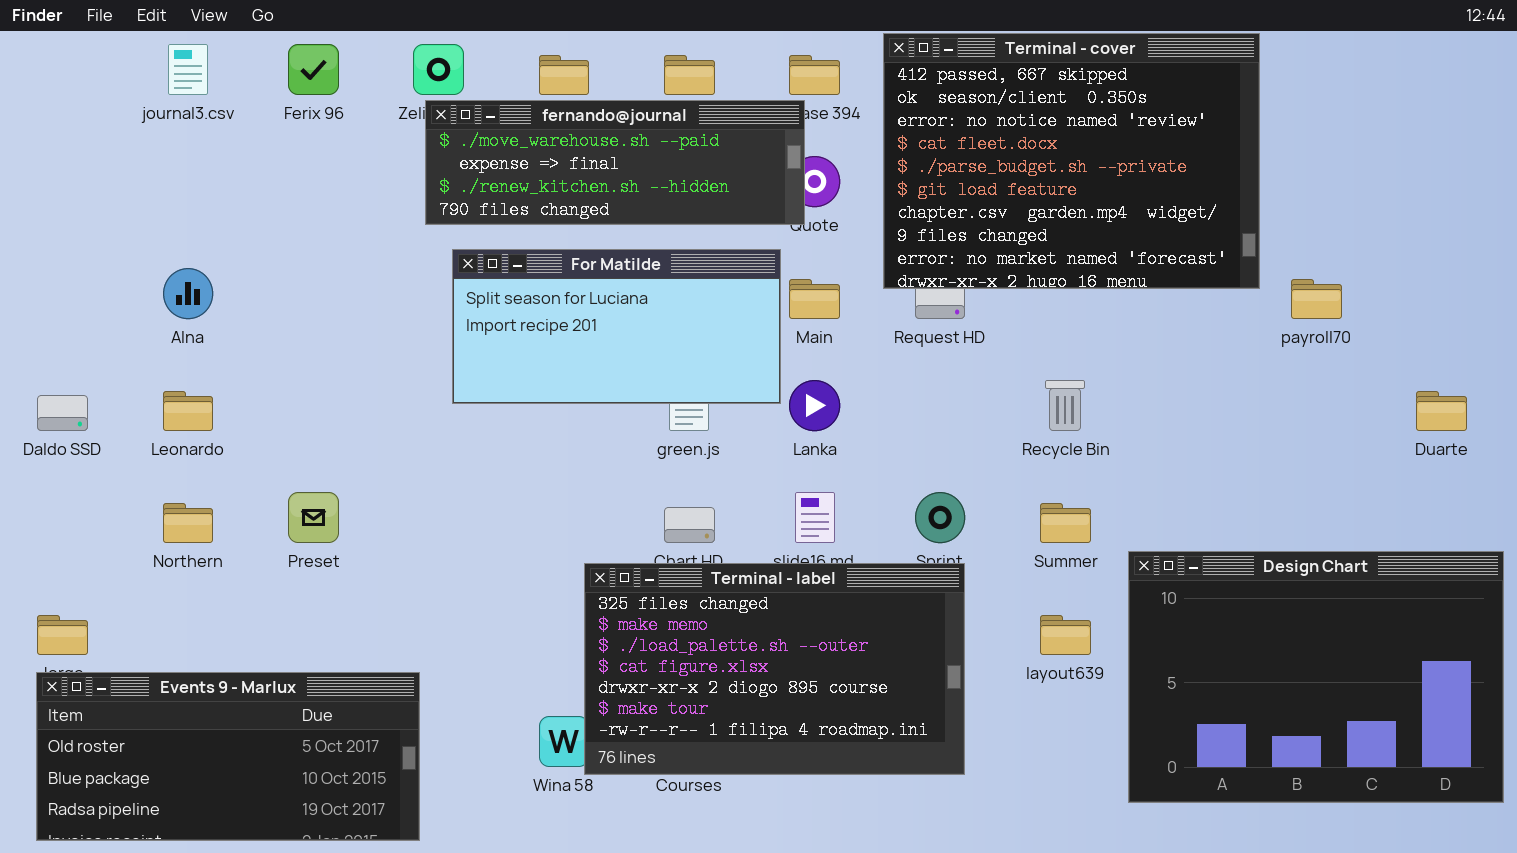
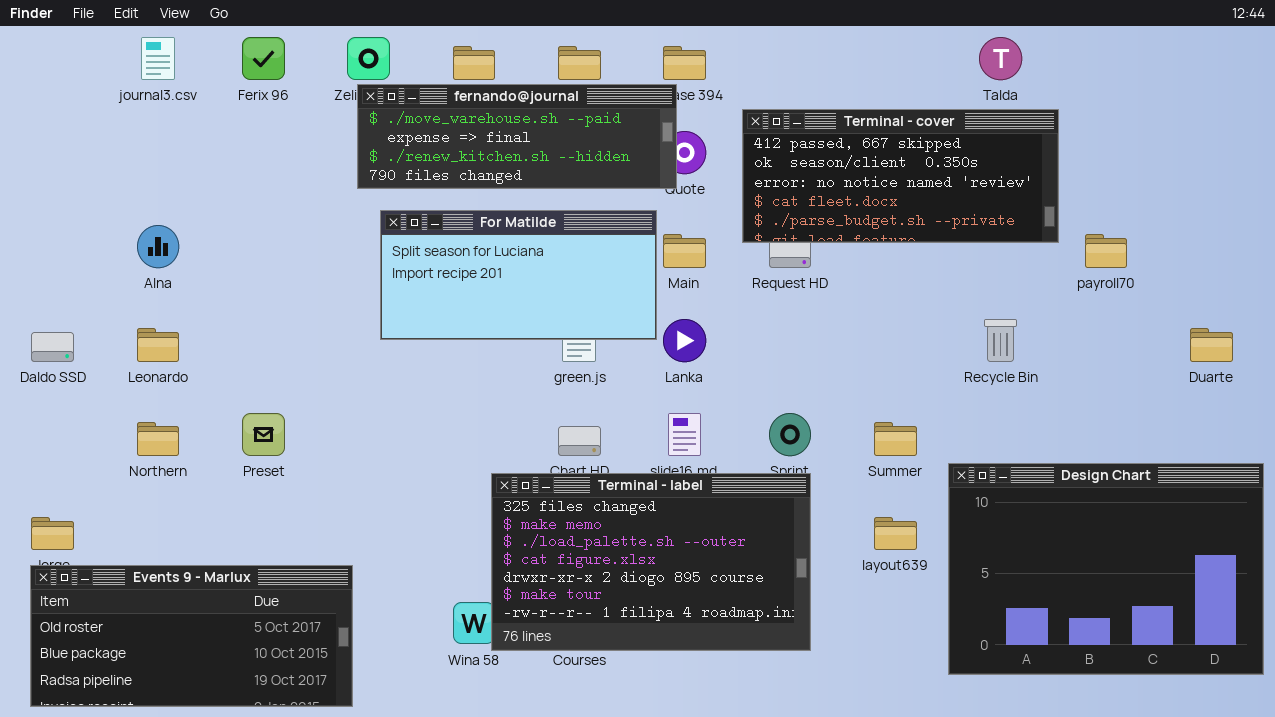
Terminal - cover: [883,33,1260,289] -> [742,109,1059,243], resized
Recycle Bin: [1045,380,1085,431] -> [984,319,1017,362], moved

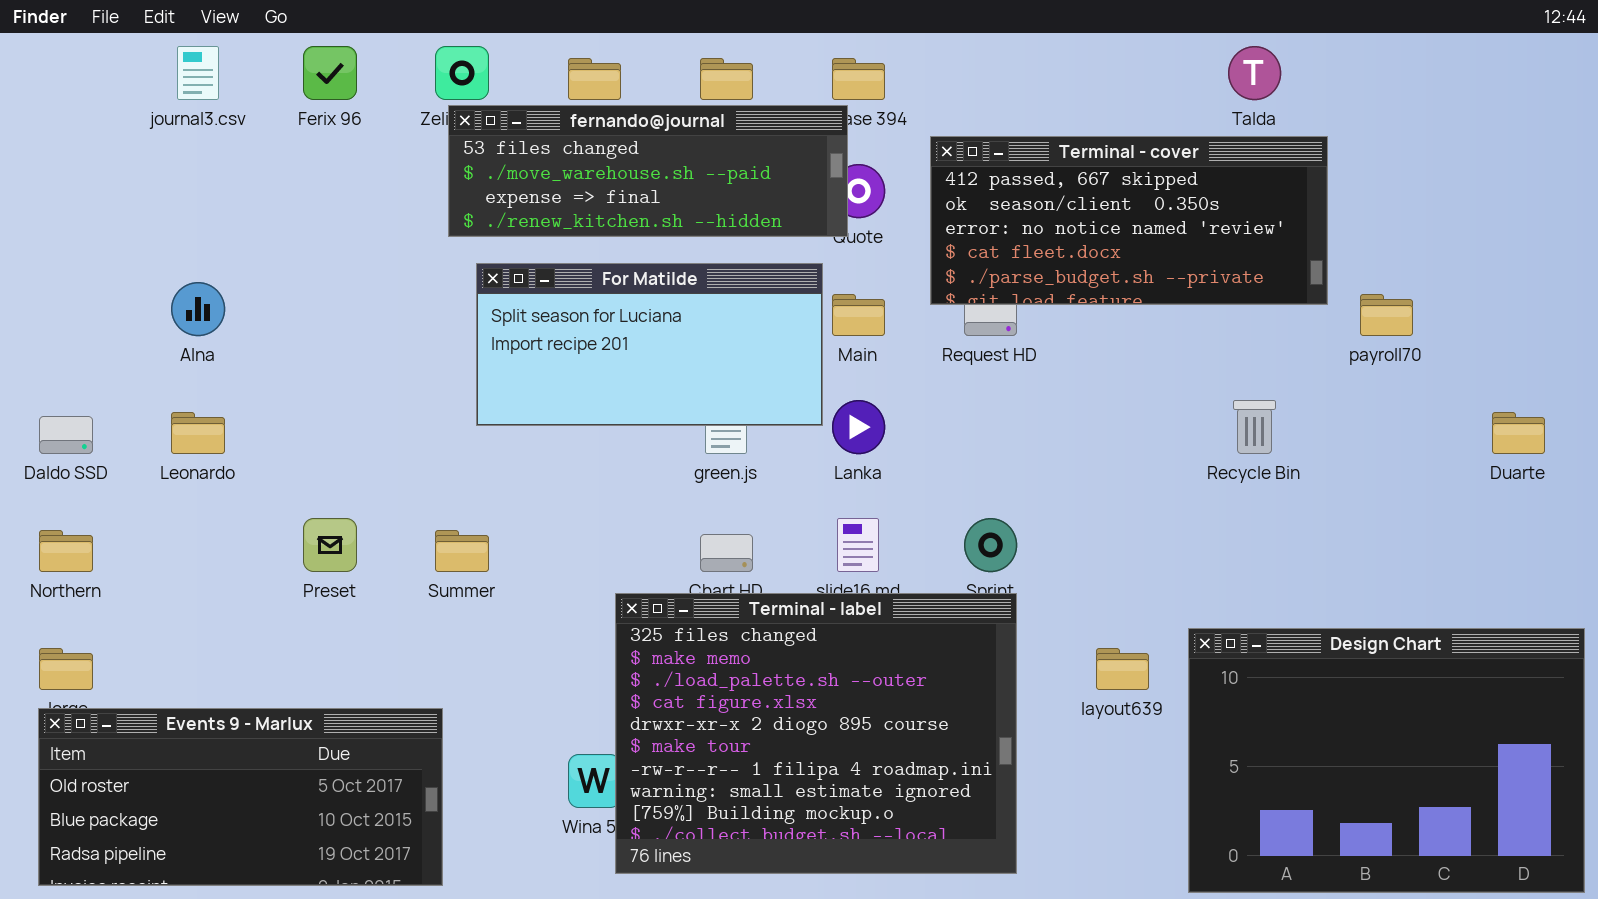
fernando@journal: [357,84,677,189] -> [448,105,848,237], scrolled up 1 row
Northern: [137,422,179,456] -> [39,530,93,572], moved
Summer: [874,422,917,456] -> [435,530,489,572], moved
Design Chart: [948,463,1264,675] -> [1188,628,1585,893], moved
Terminal - label: [491,473,811,651] -> [615,593,1017,874], resized

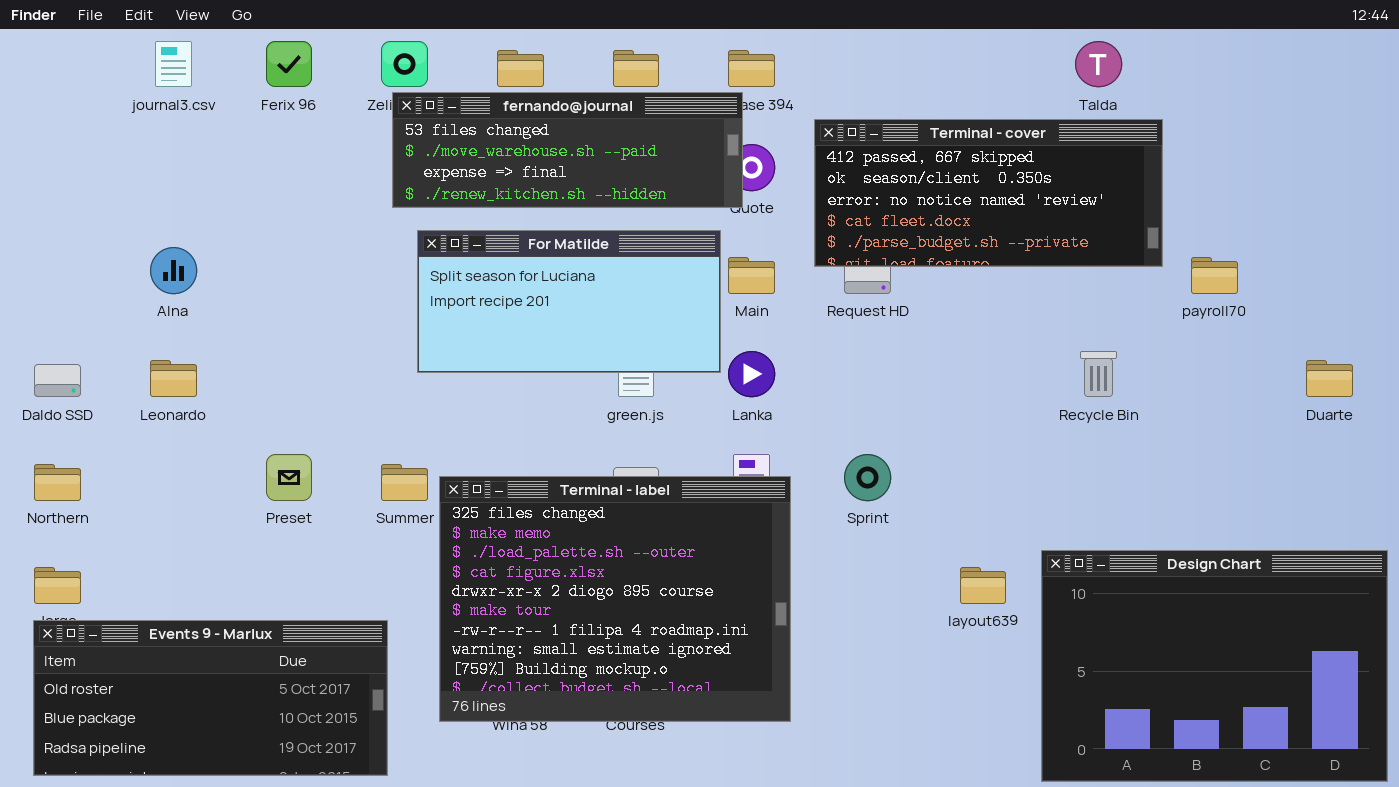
Terminal - label: [615,593,1017,874] -> [439,476,791,722], moved

